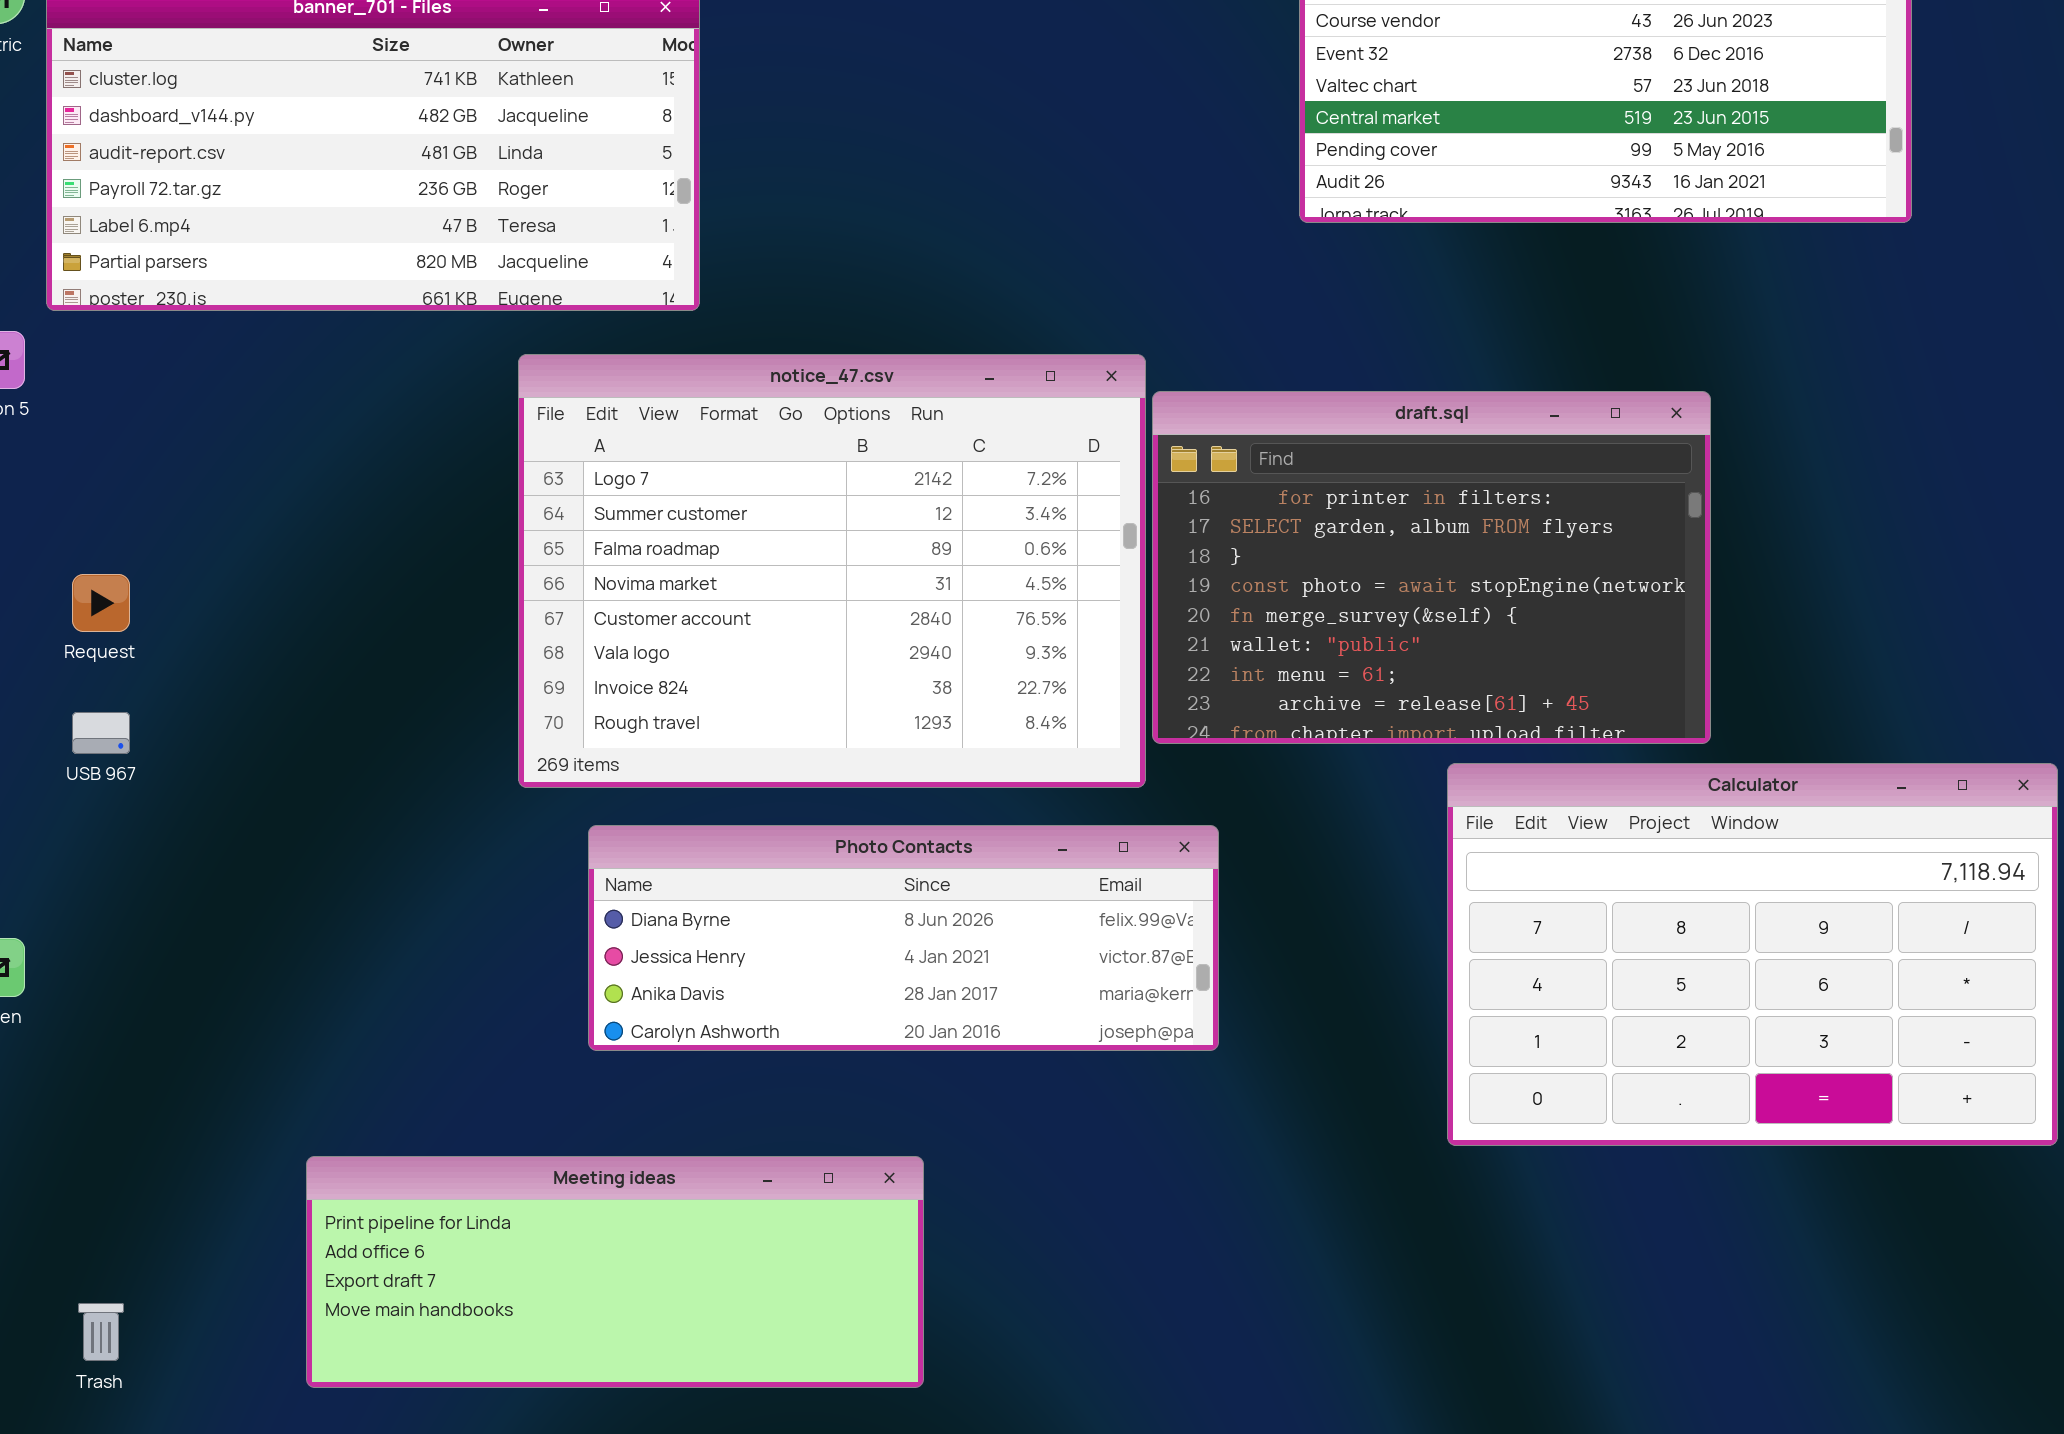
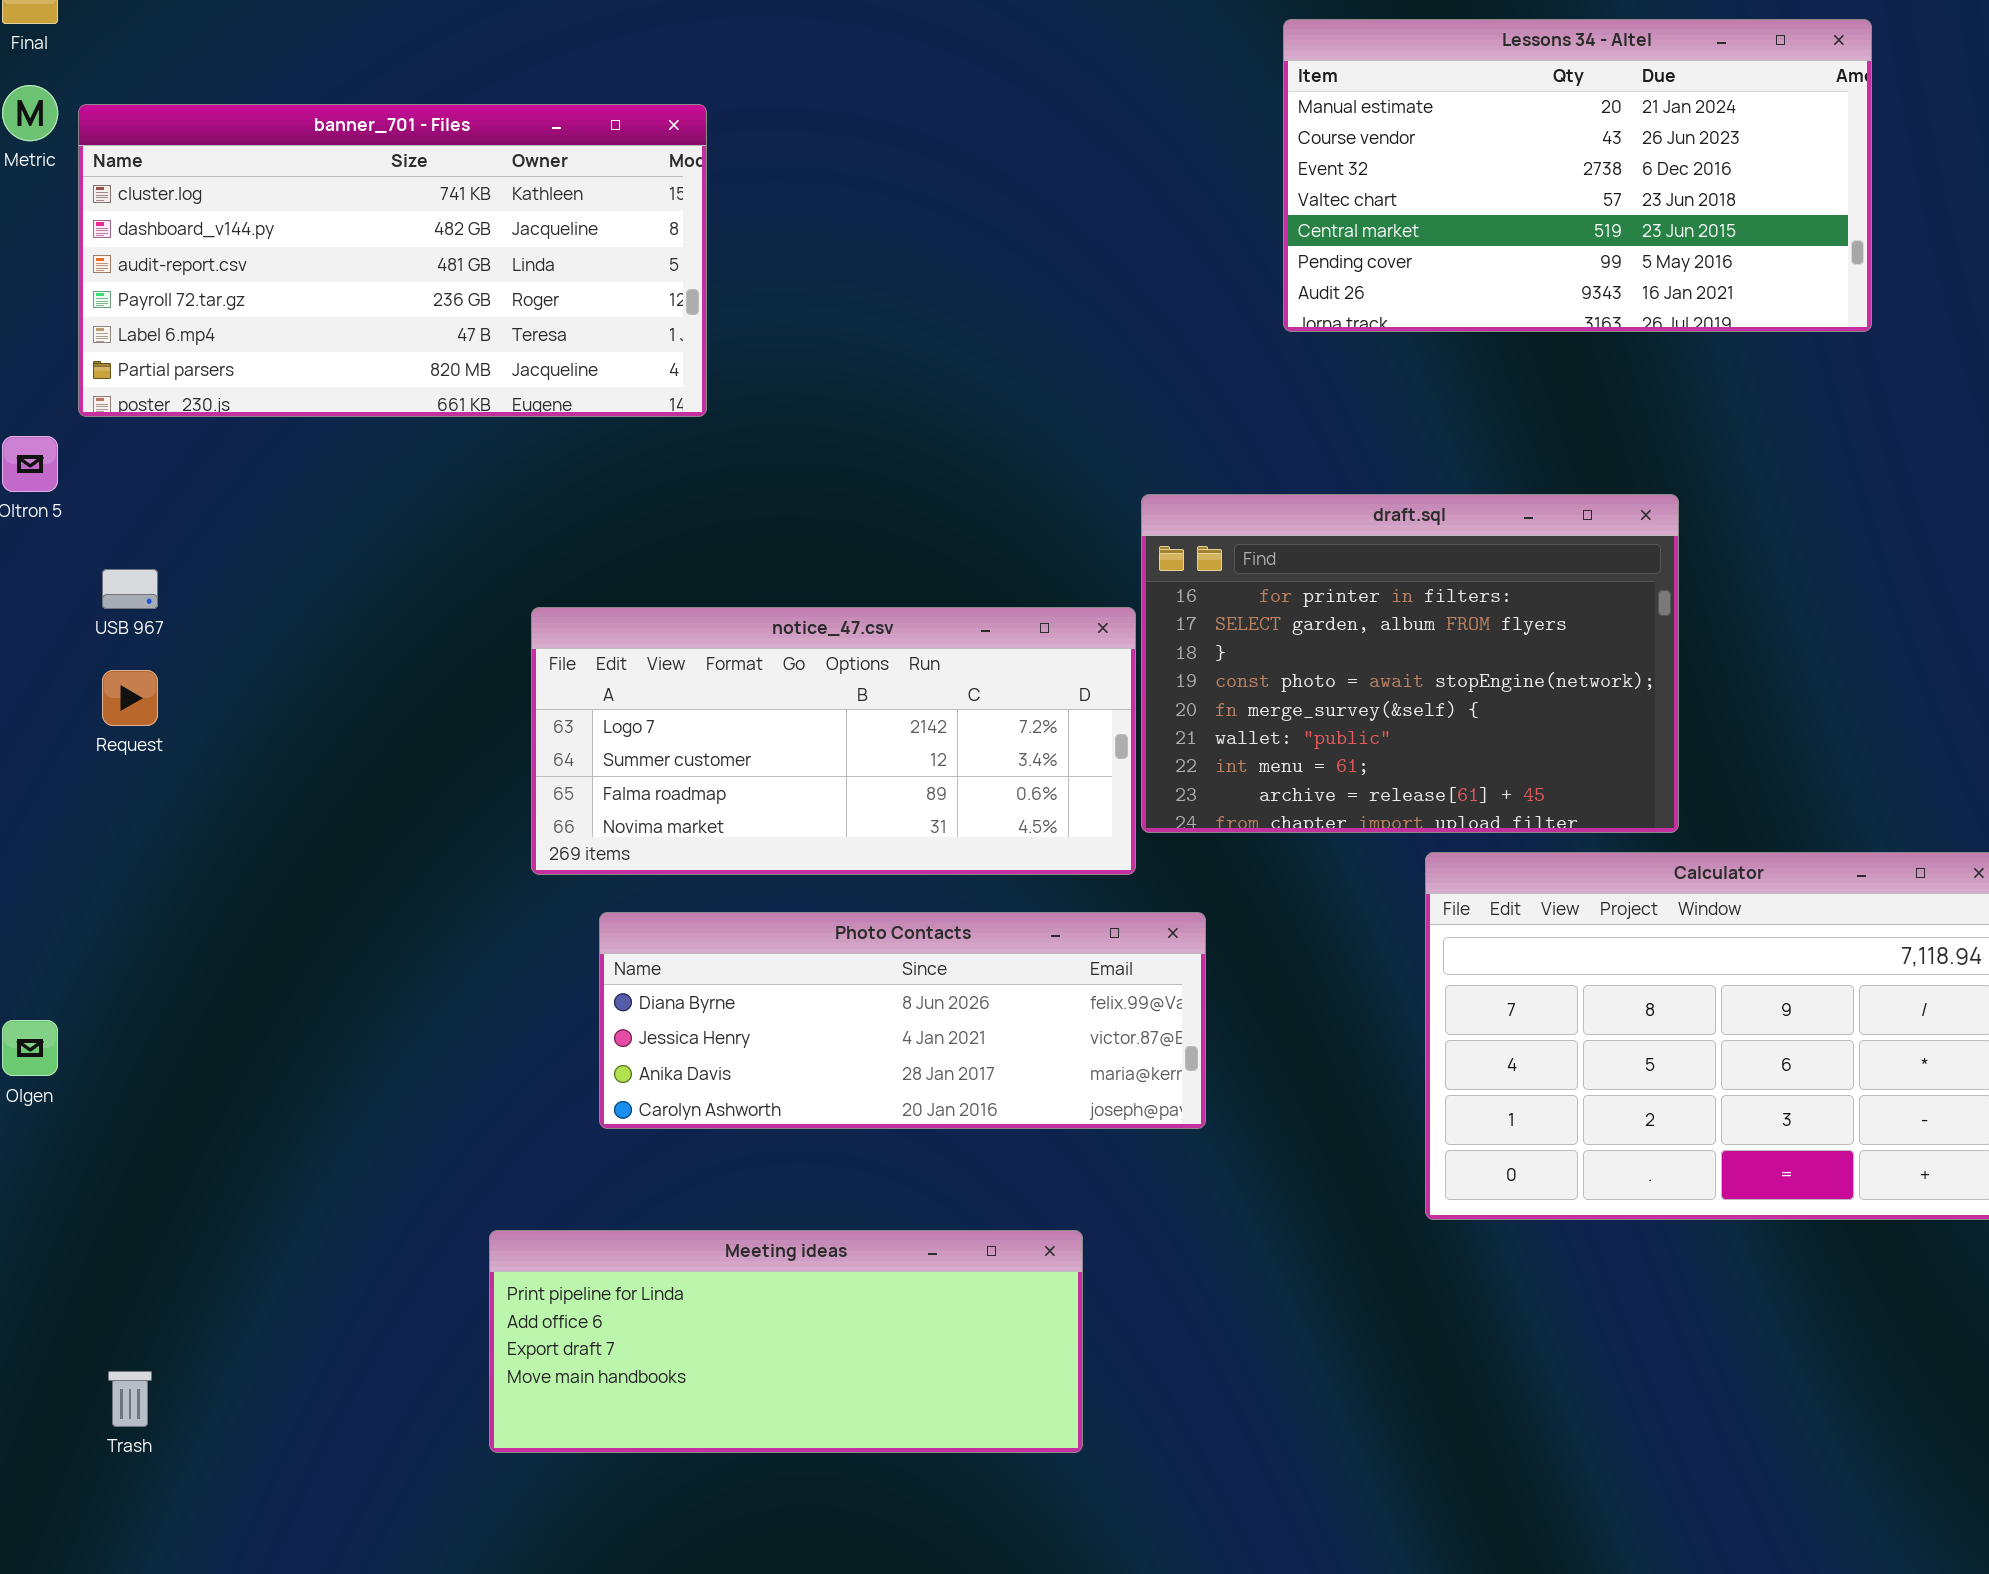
notice_47.csv: [518,354,1146,788] -> [531,607,1136,875], resized
USB 967: [72,712,130,754] -> [102,569,158,609], moved
Meeting ideas: [306,1156,924,1388] -> [489,1230,1083,1453], moved

